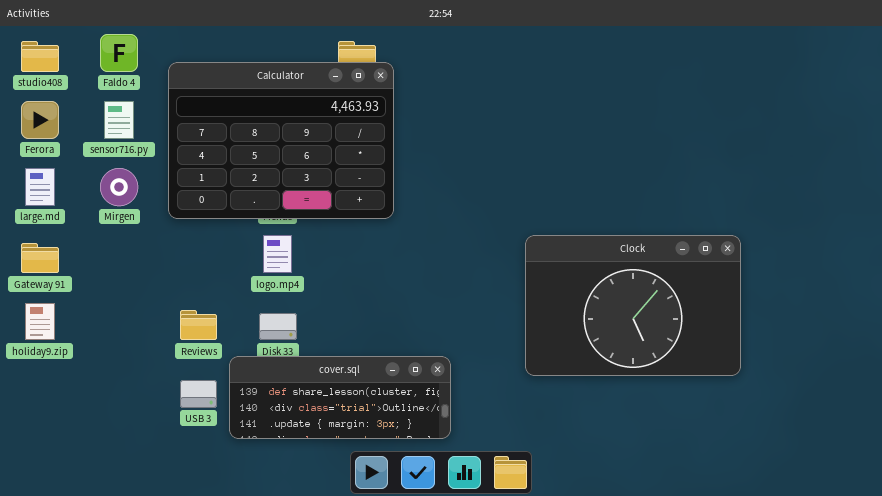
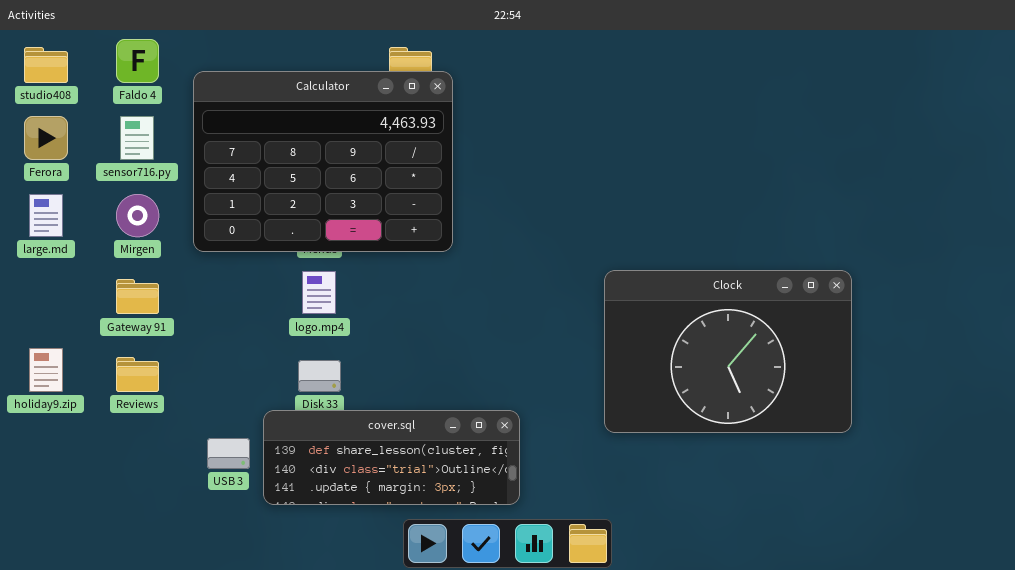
Gateway 91: [21,243,59,273] -> [116,279,159,314], moved
Reviews: [180,310,217,340] -> [116,357,159,392], moved

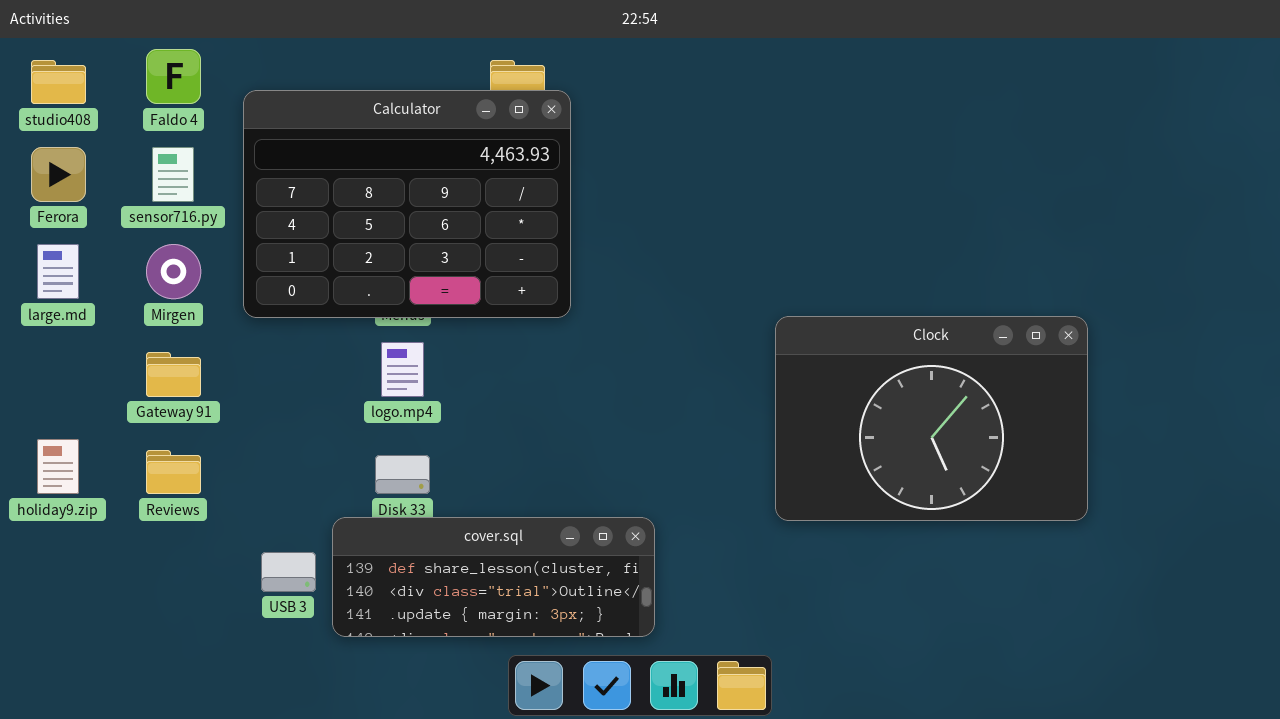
Clock: [604,270,852,433] -> [775,316,1088,521], moved

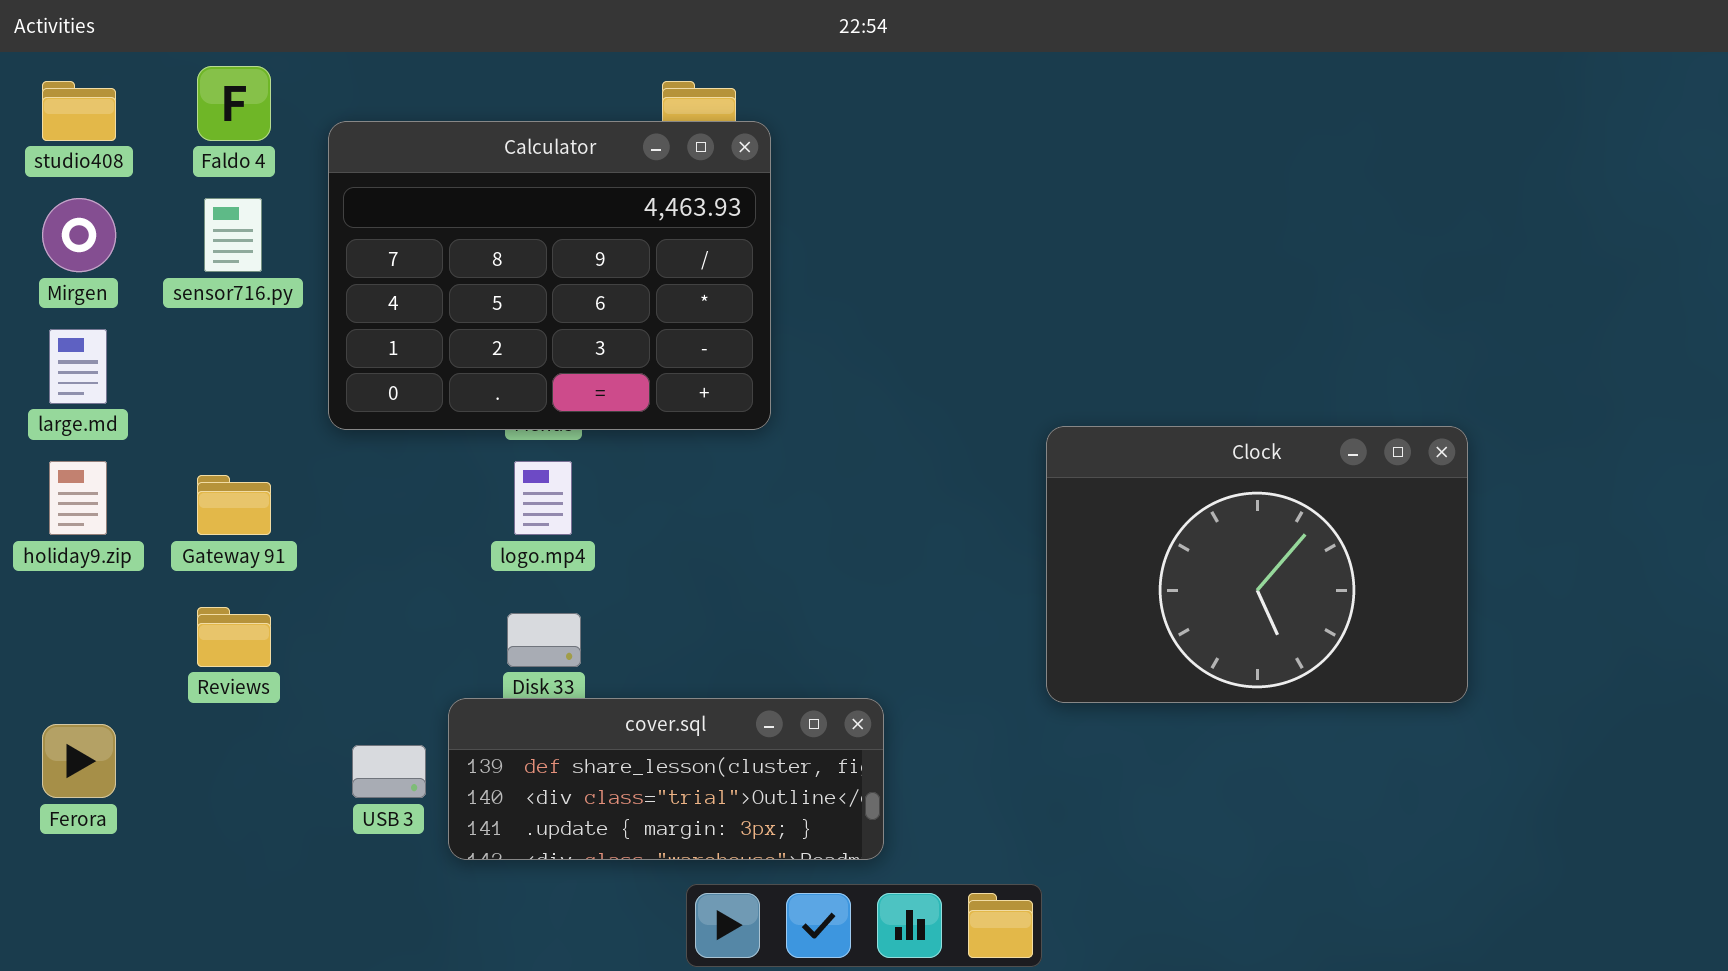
Ferora: [31,147,86,202] -> [42,724,116,798], moved
Mirgen: [146,244,201,299] -> [42,198,116,272], moved
holiday9.zip: [37,439,79,494] -> [49,461,107,535], moved

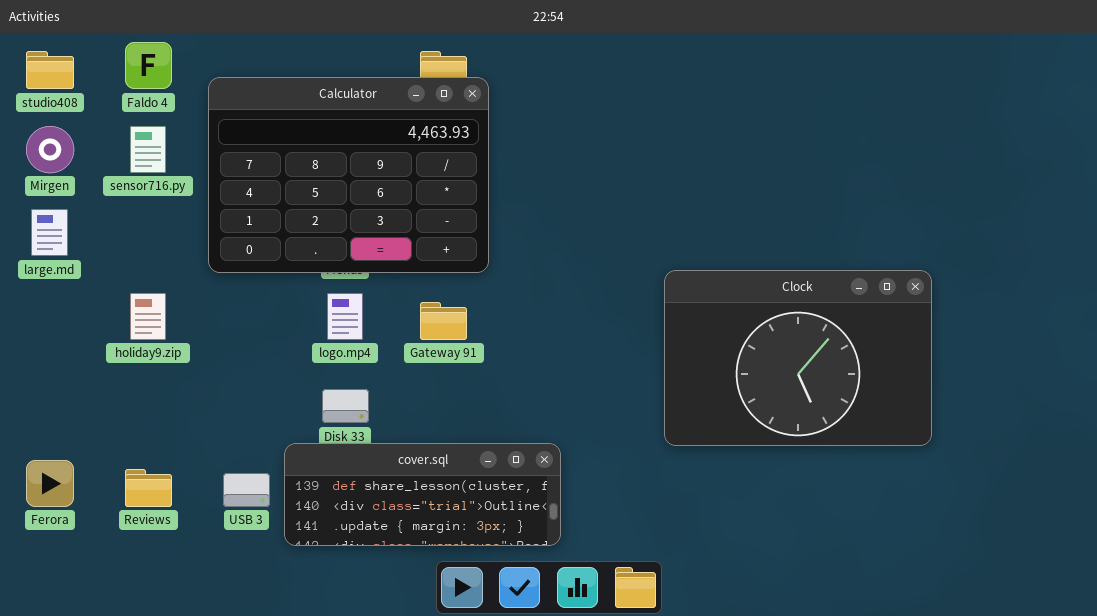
holiday9.zip: [49,461,107,535] -> [130,293,166,340], moved
Gateway 91: [197,475,271,535] -> [420,302,467,340], moved
Reviews: [197,607,271,667] -> [125,469,172,507], moved

